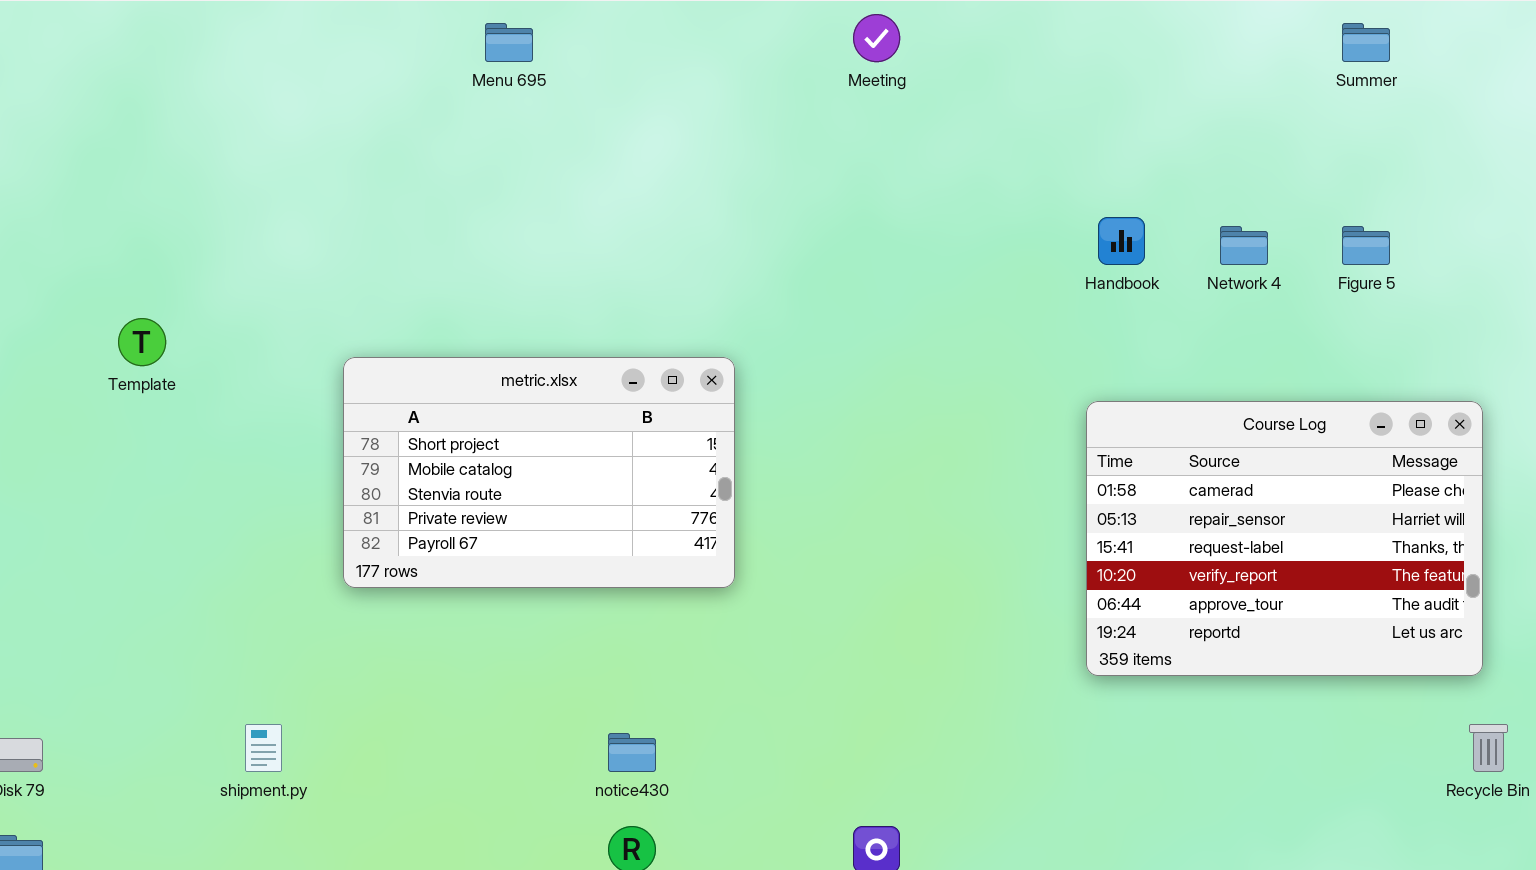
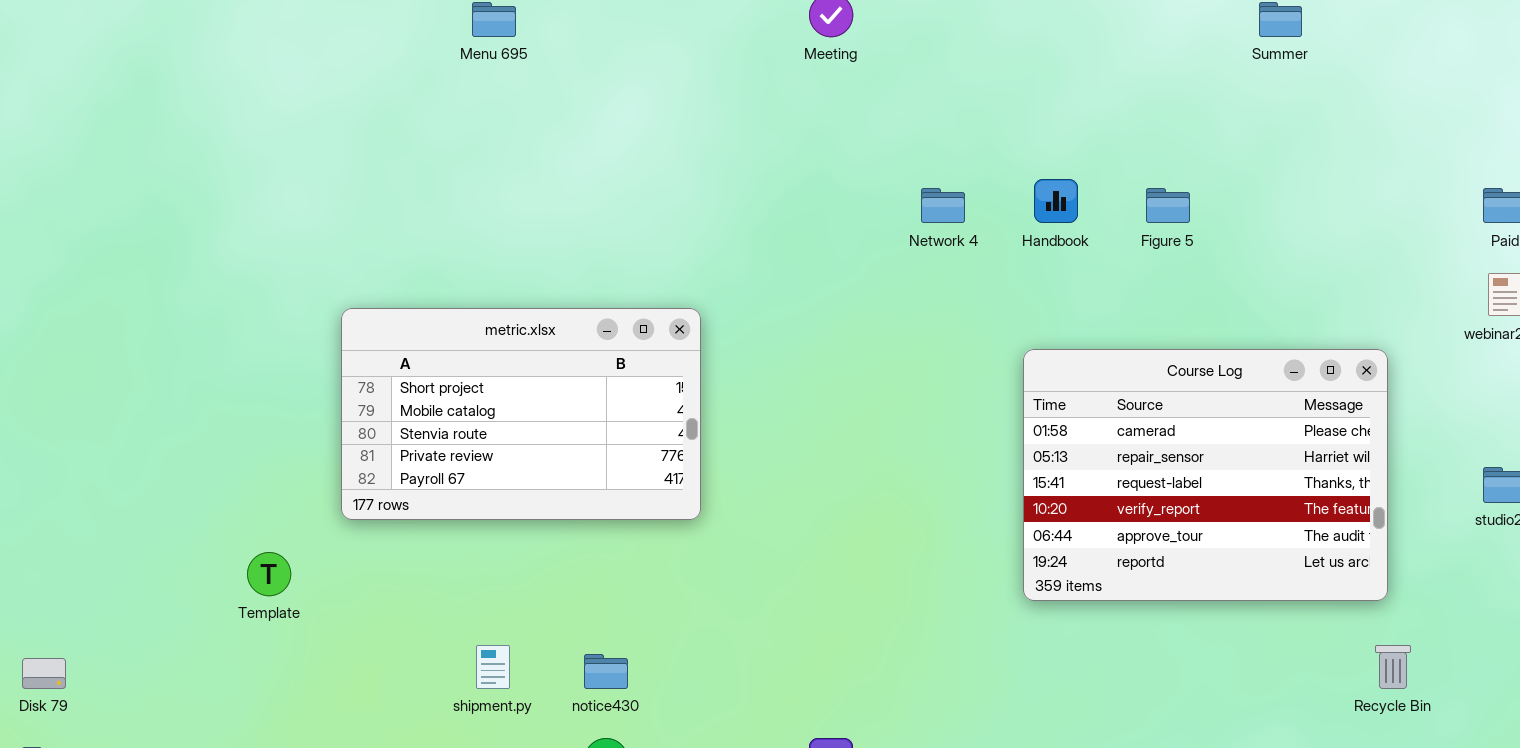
Network 4: [1220,226,1268,265] -> [921,188,965,223], moved
Figure 5: [1342,226,1390,265] -> [1146,188,1190,223], moved
Template: [118,318,166,366] -> [247,552,291,596], moved
shipment.py: [245,724,282,772] -> [476,645,510,689], moved

